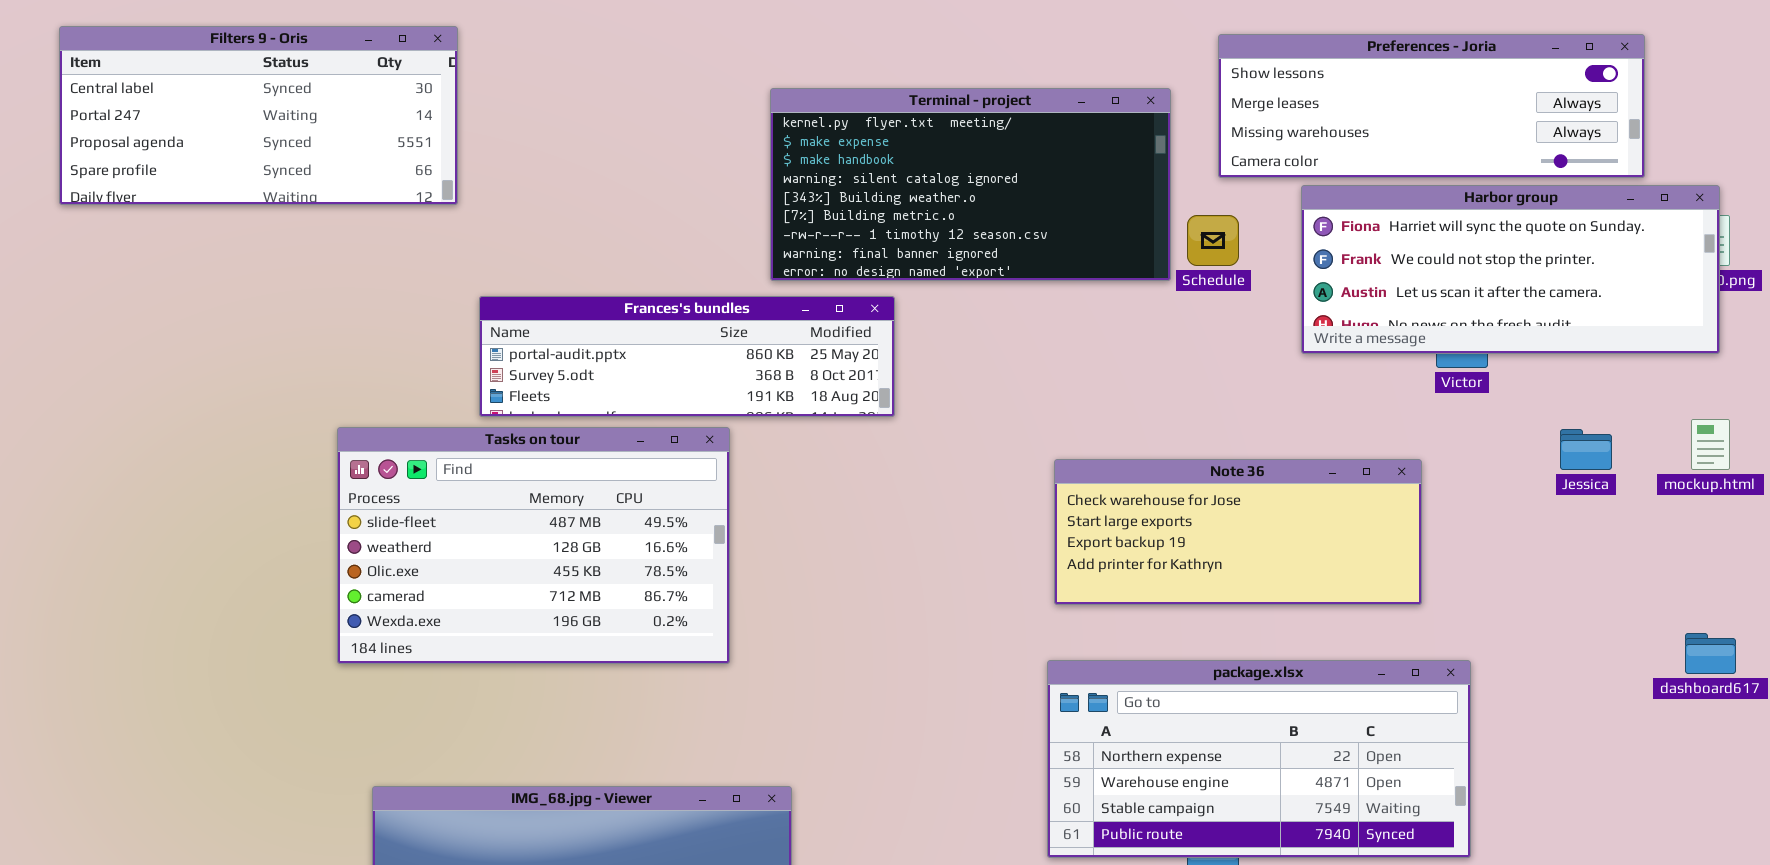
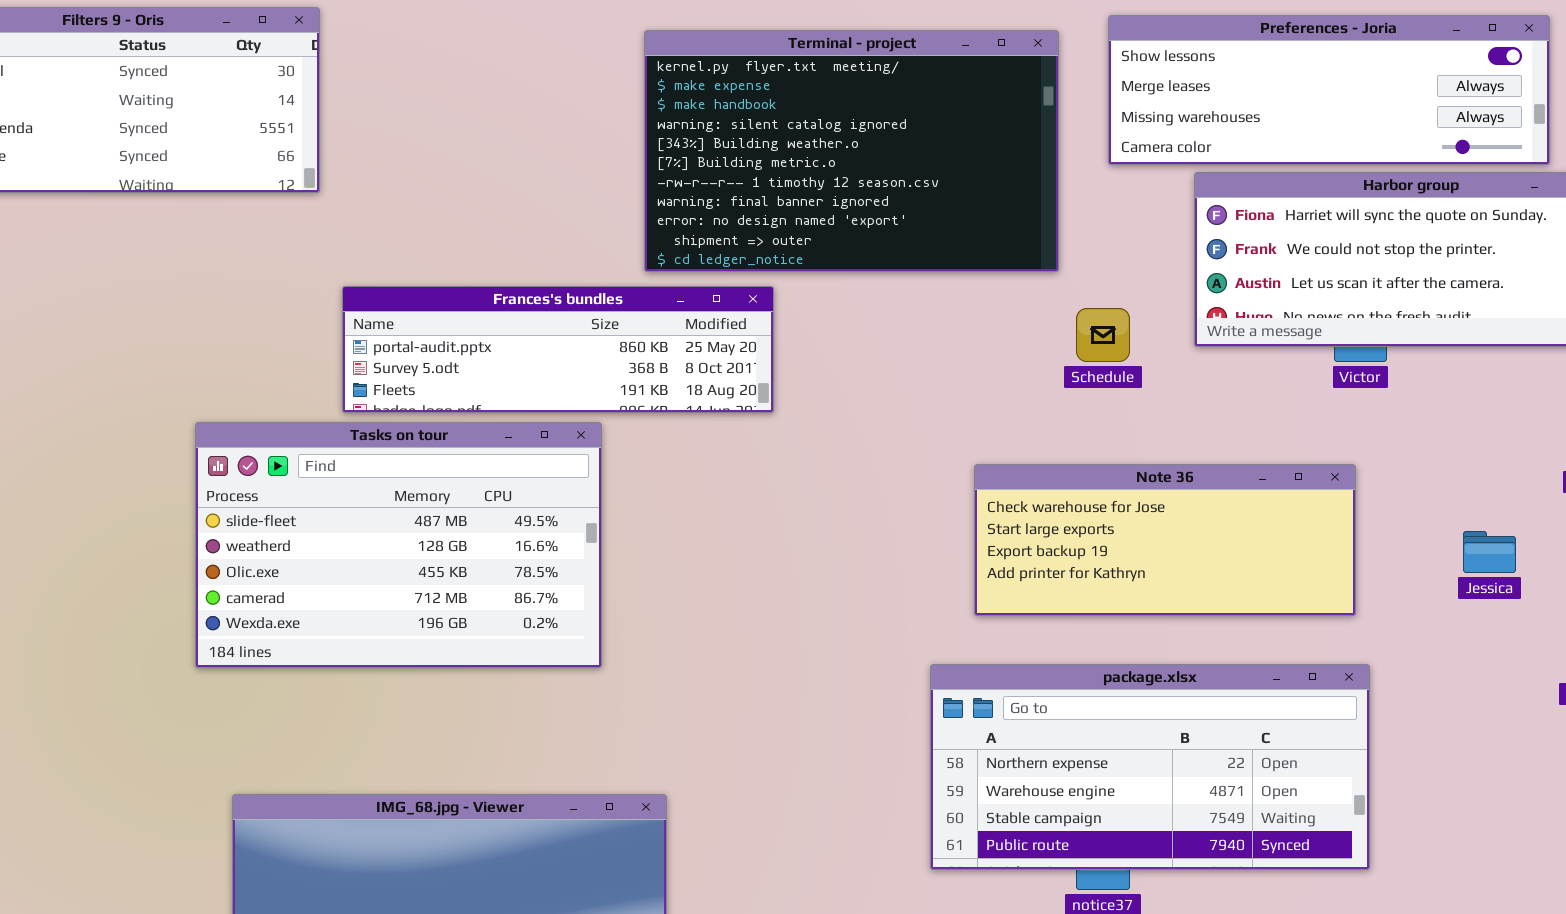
Terminal - project: [770,88,1171,281] -> [644,30,1059,272], resized
Schedule: [1187,215,1239,266] -> [1076,308,1130,362], moved
Jessica: [1560,429,1612,470] -> [1463,531,1516,573], moved
Note 36: [1054,459,1422,605] -> [974,464,1356,616], moved

